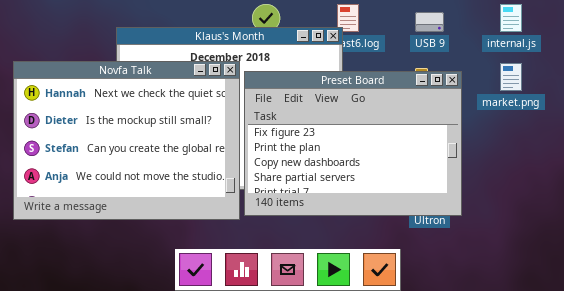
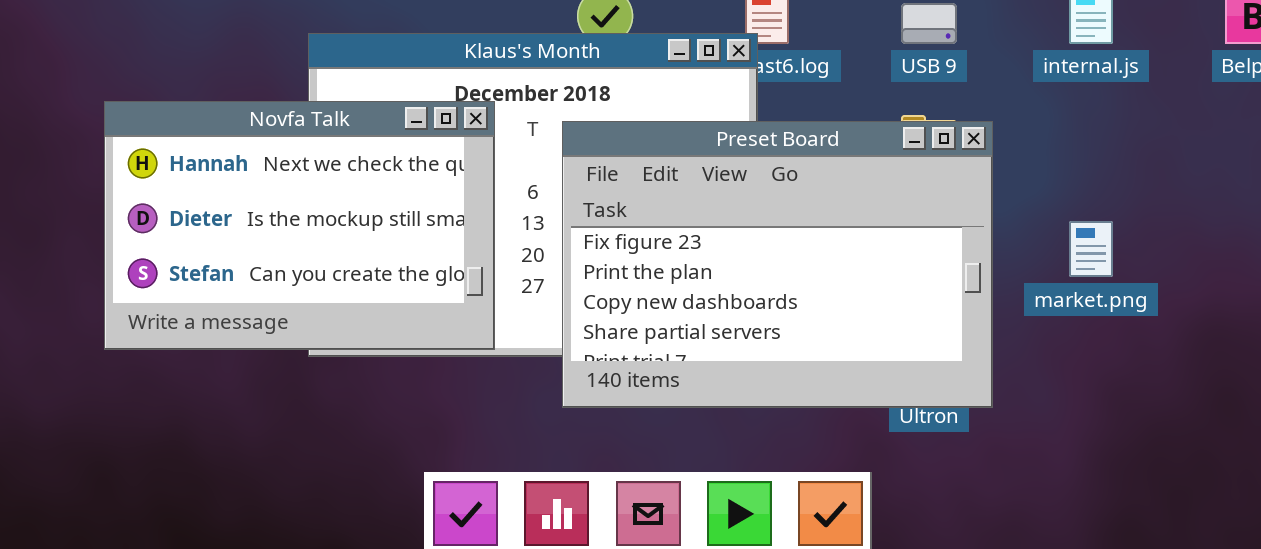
Novfa Talk: [13,61,240,220] -> [104,101,495,350], resized
market.png: [500,63,522,91] -> [1069,221,1113,277], moved

